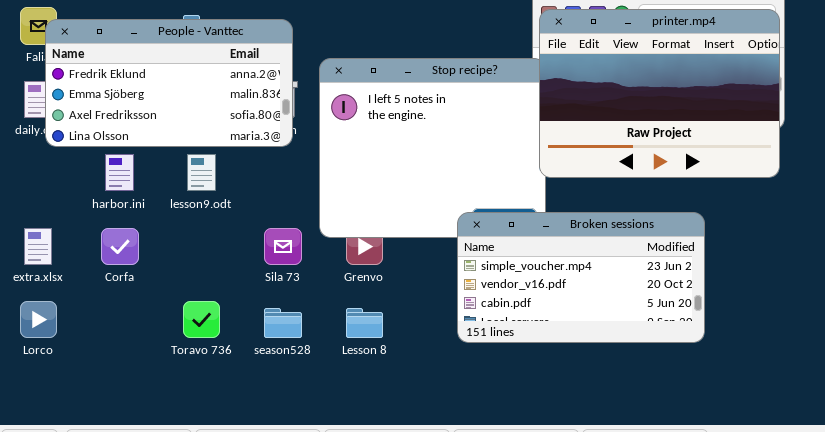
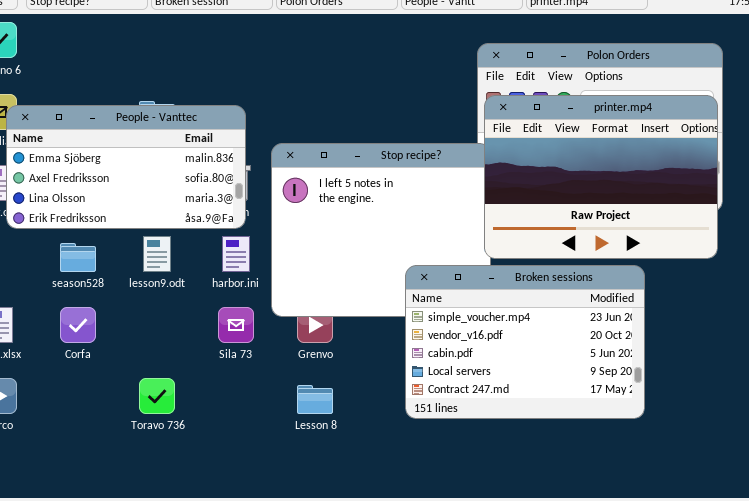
People - Vanttec: [45,19,293,147] -> [6,105,246,229], scrolled down 1 row
harbor.ini: [105,154,134,191] -> [222,236,250,272], moved
Broken sessions: [457,212,705,343] -> [405,265,645,419], resized
season528: [264,308,302,338] -> [60,243,96,272], moved

